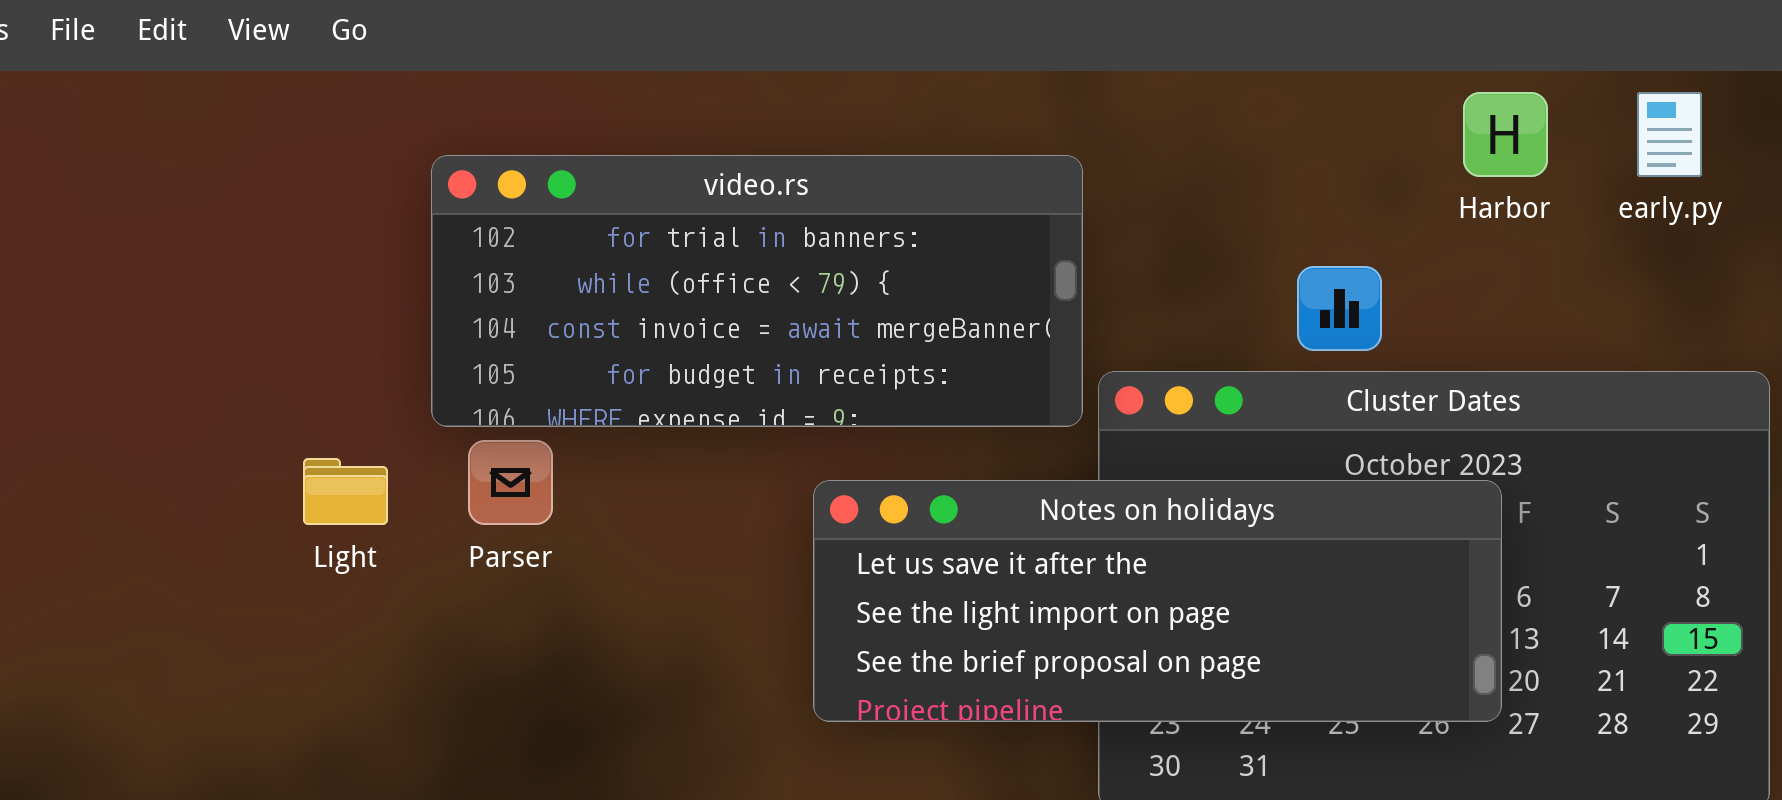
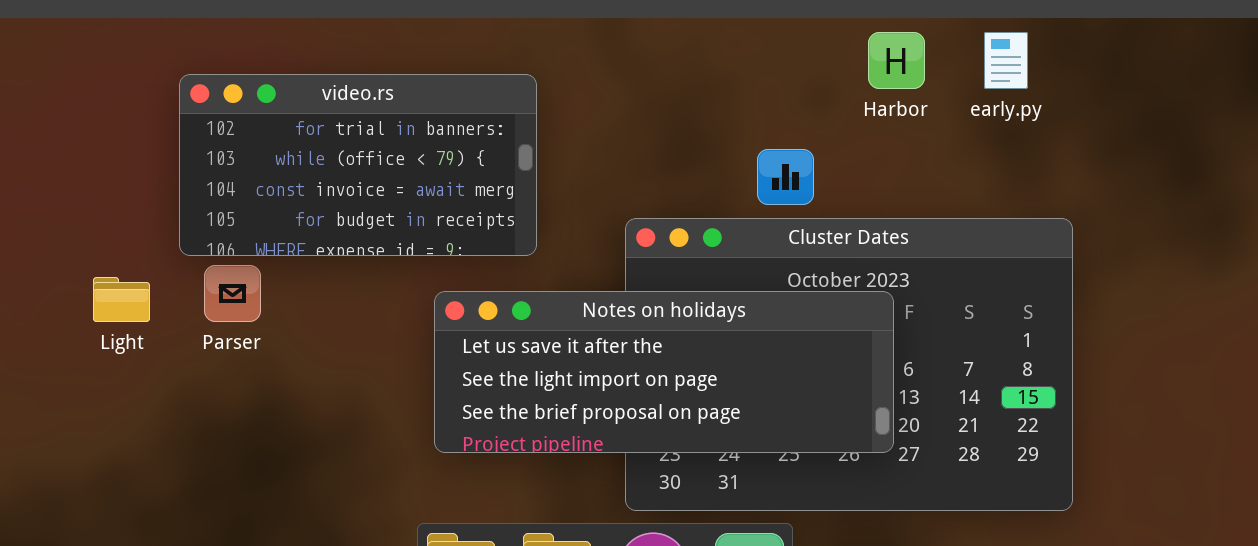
video.rs: [431,155,1083,427] -> [179,74,537,256], resized

